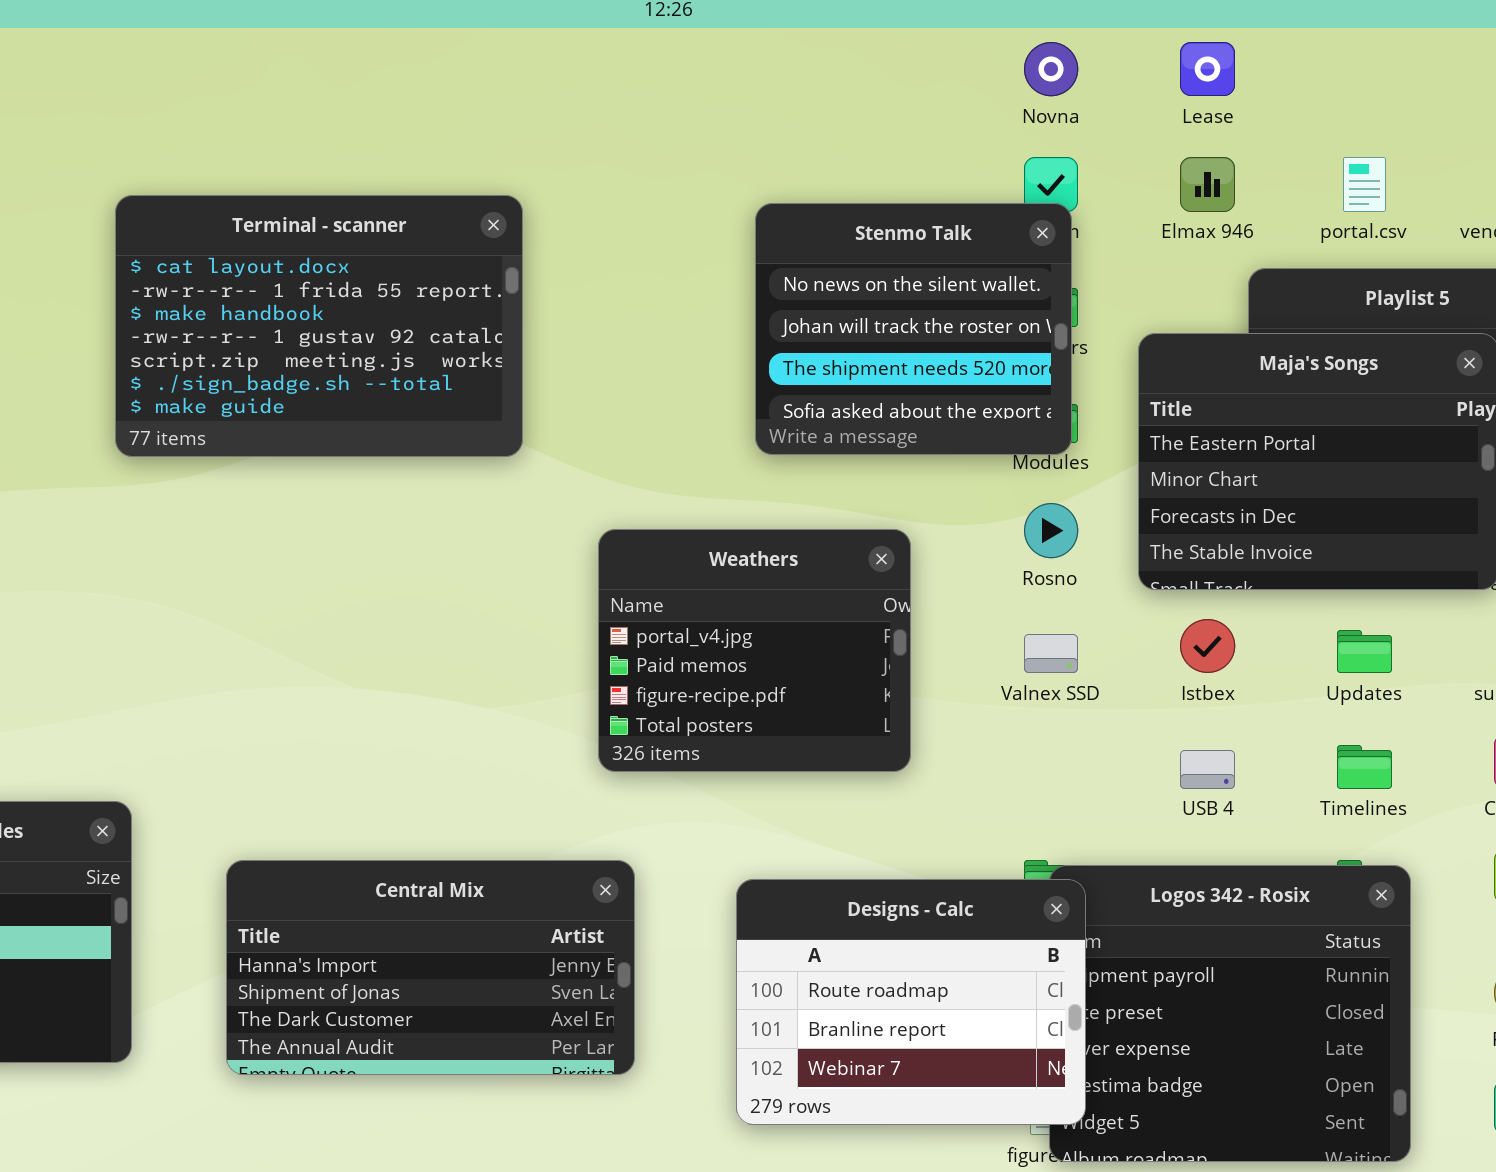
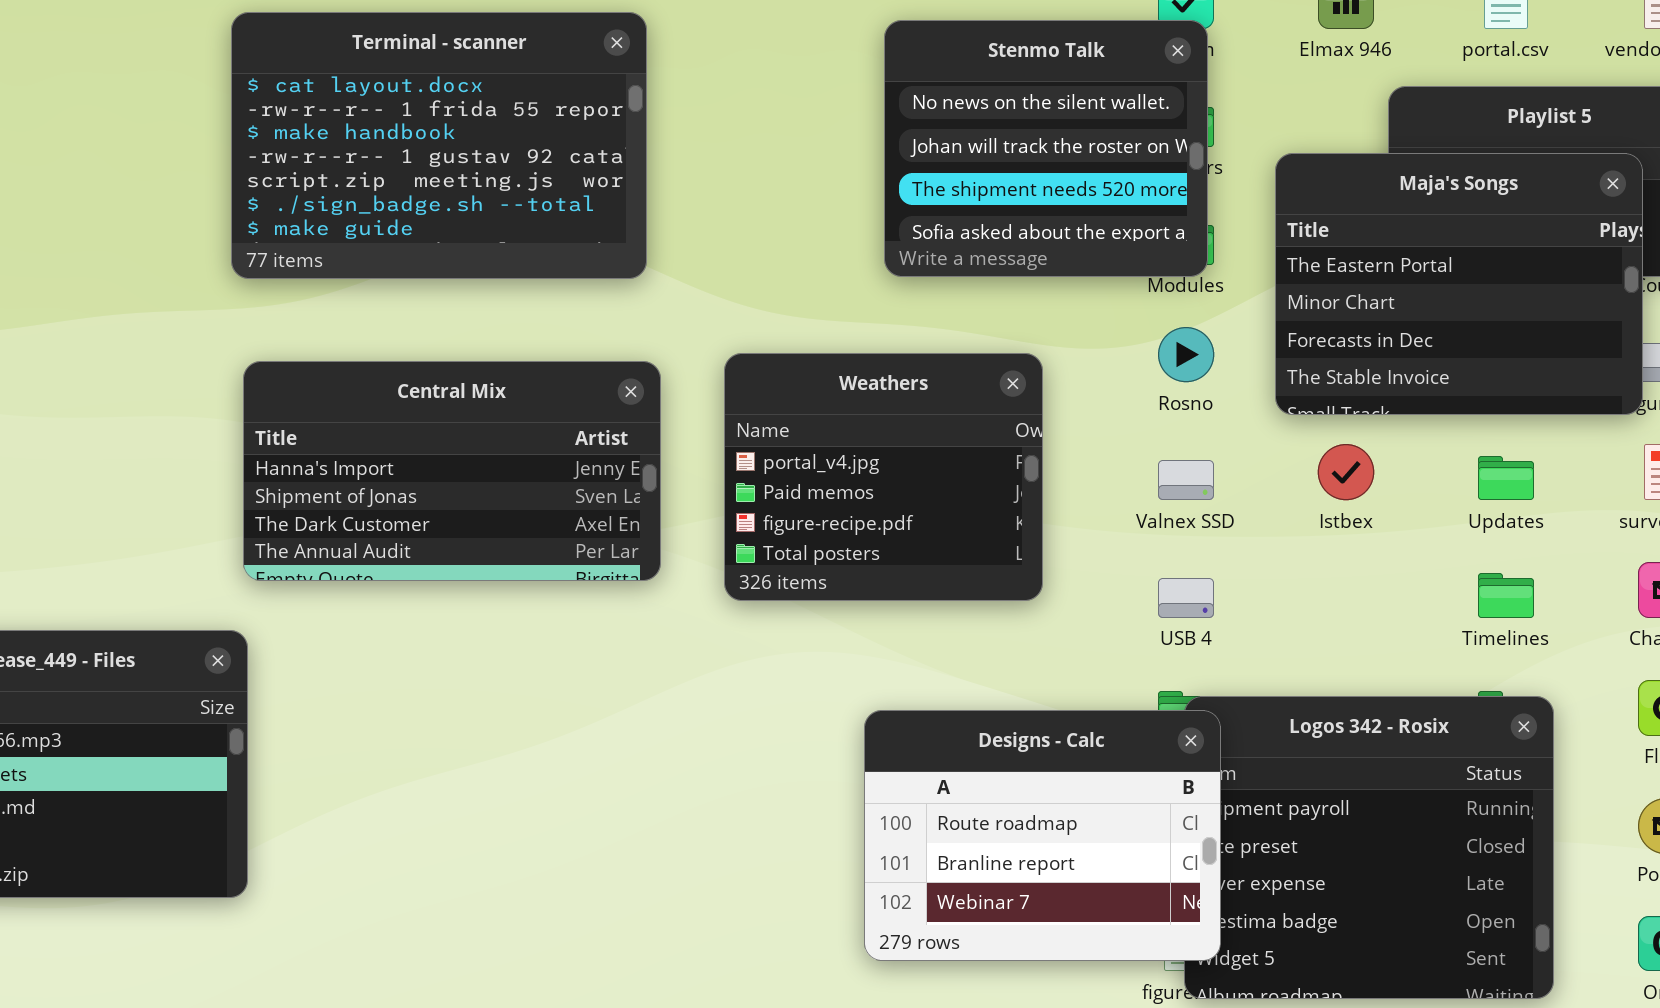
USB 4: [1180,750,1235,789] -> [1158,578,1214,618], moved
Central Mix: [226,860,635,1075] -> [243,361,661,581], moved

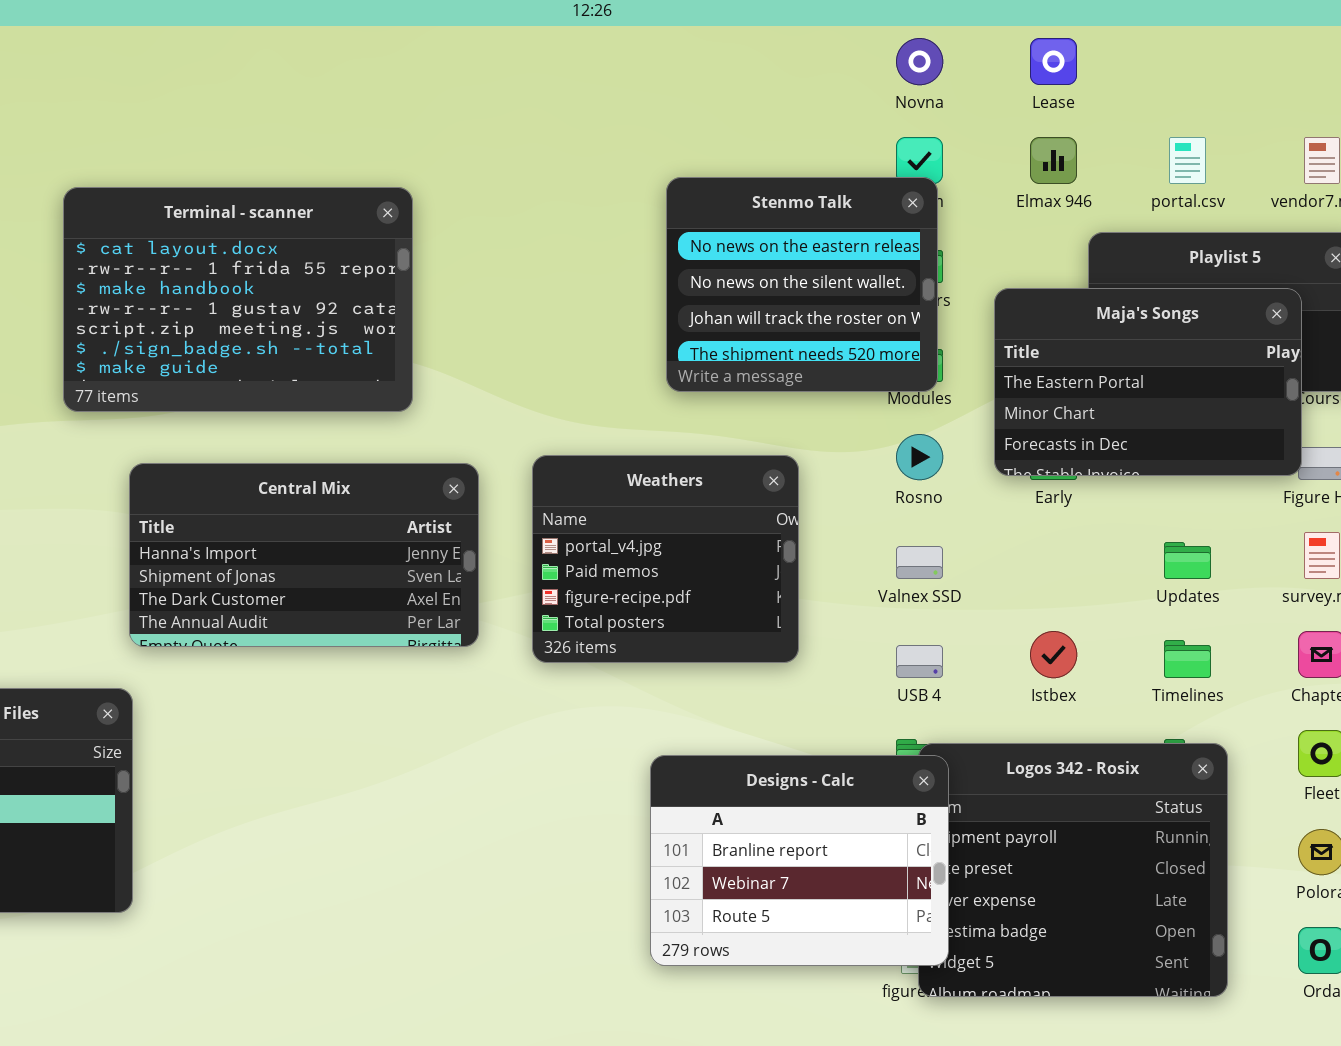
Terminal - scanner: [231,12,647,279] -> [63,187,413,412], moved
Stenmo Talk: [884,20,1208,277] -> [666,177,938,392], scrolled up 1 row
Maja's Songs: [1275,153,1643,415] -> [994,288,1302,476], resized
Istbex: [1318,444,1374,500] -> [1030,631,1077,678], moved
Designs - Calc: [864,710,1221,961] -> [650,755,949,966], scrolled down 1 row

